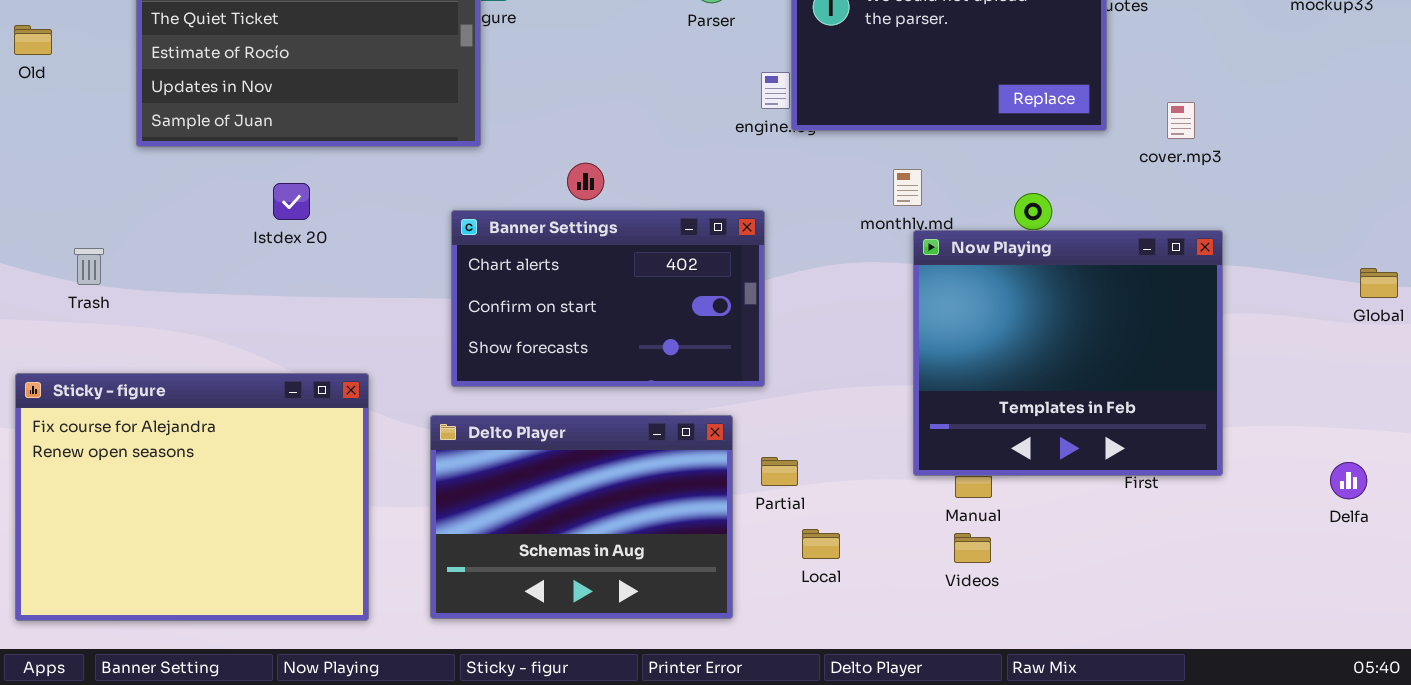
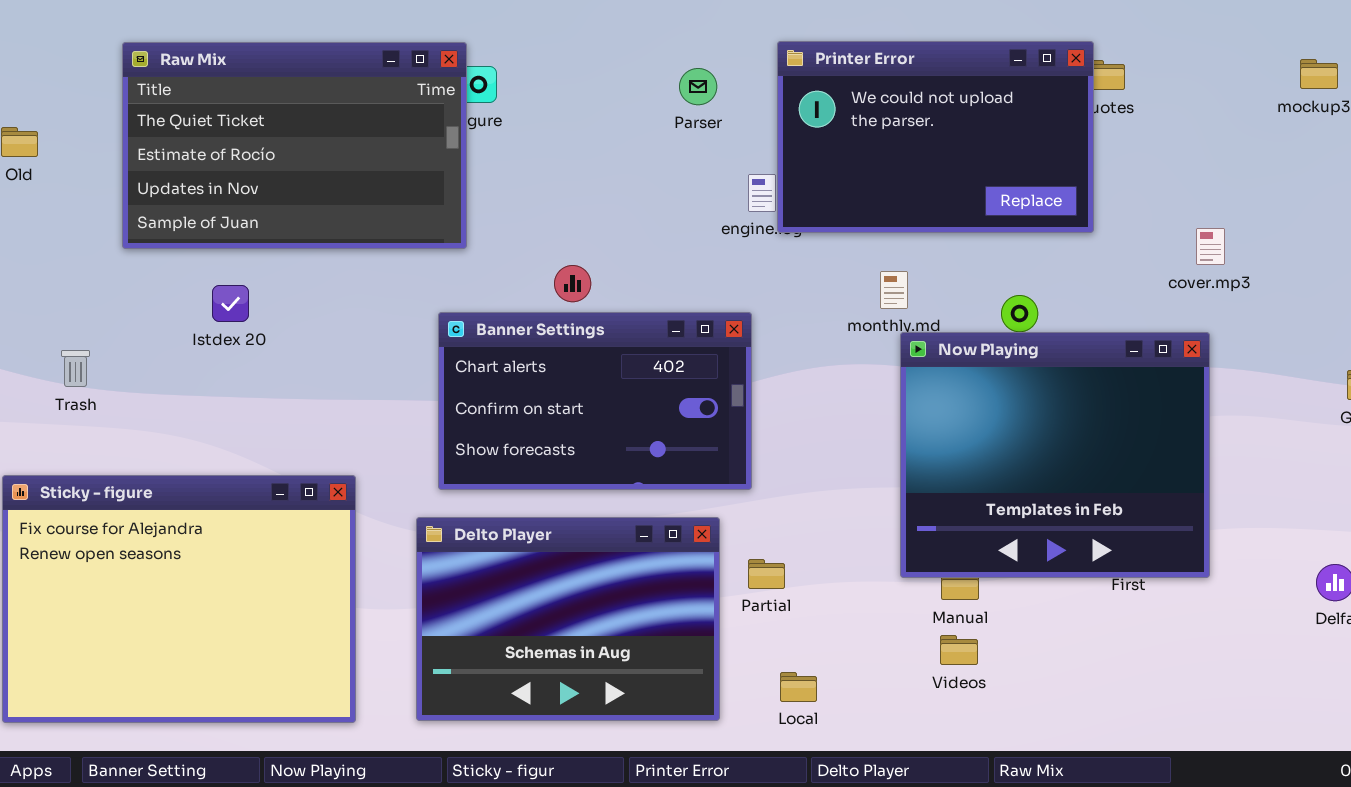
cover.mp3: [1167,102,1195,139] -> [1196,228,1225,265], moved
Istdex 20: [273,183,310,220] -> [212,285,249,322], moved
Local: [802,529,840,559] -> [780,672,817,702], moved

